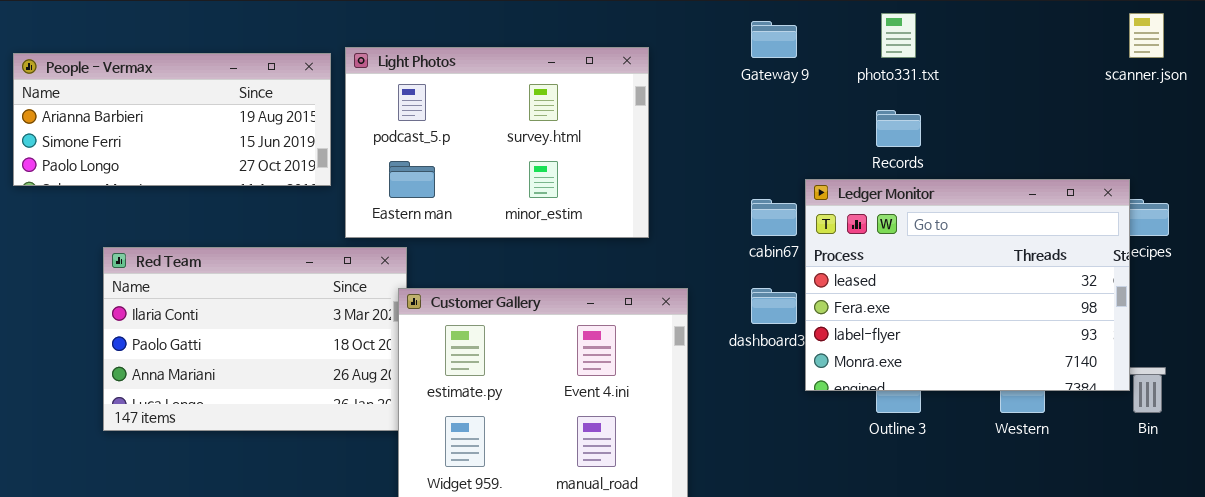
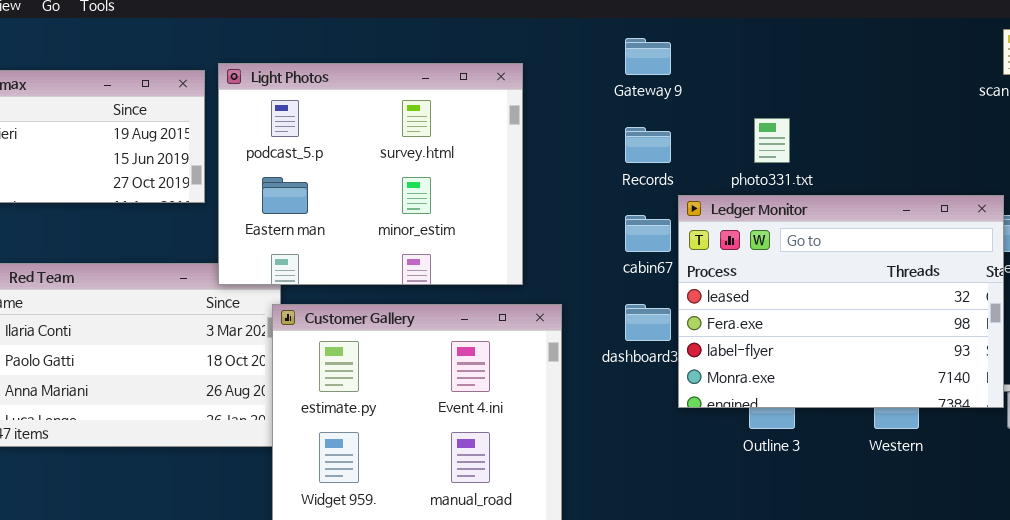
photo331.txt: [881,13,916,58] -> [754,118,790,163], moved
Light Photos: [345,47,649,238] -> [218,63,523,285], resized
Records: [876,110,921,147] -> [625,127,671,163], moved

